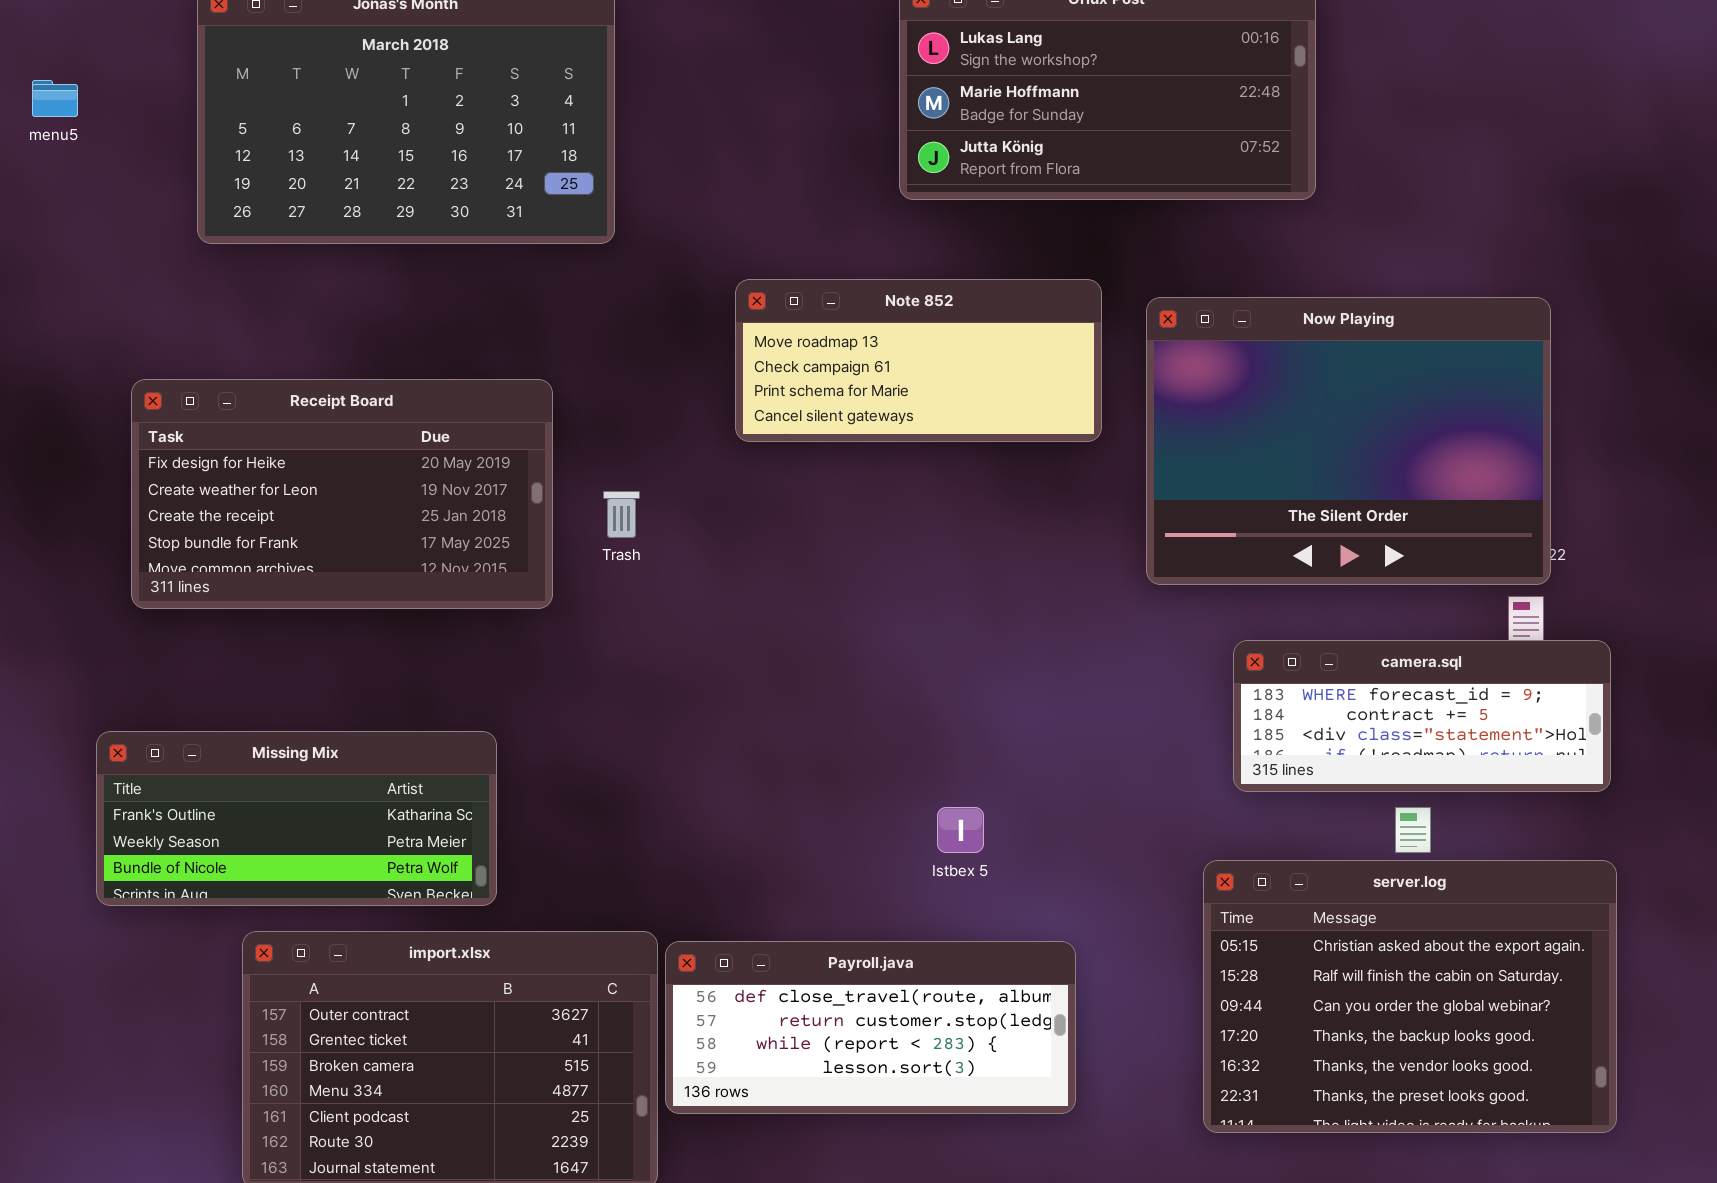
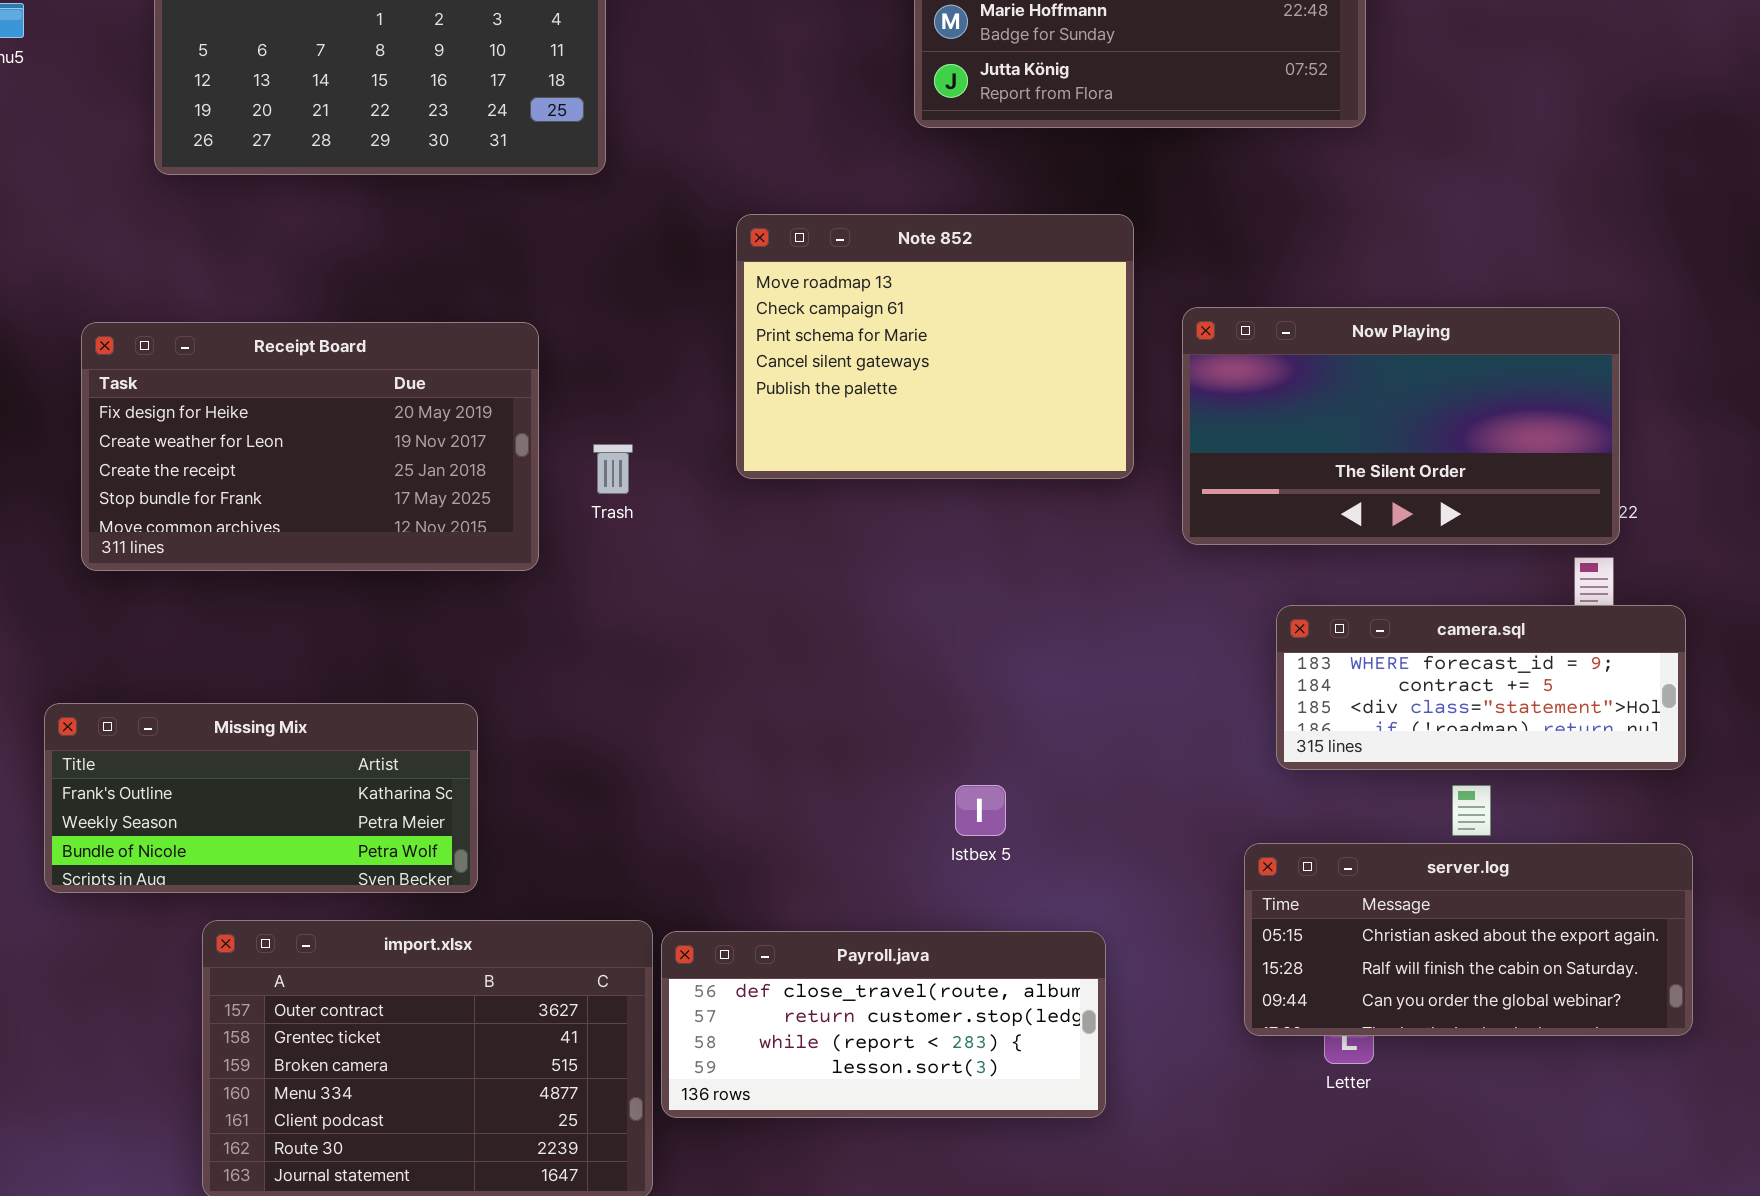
Note 852: [735,279,1102,442] -> [736,214,1134,479], resized
Now Playing: [1146,297,1551,585] -> [1182,307,1620,545], resized
server.log: [1203,860,1617,1133] -> [1244,843,1693,1036], resized

